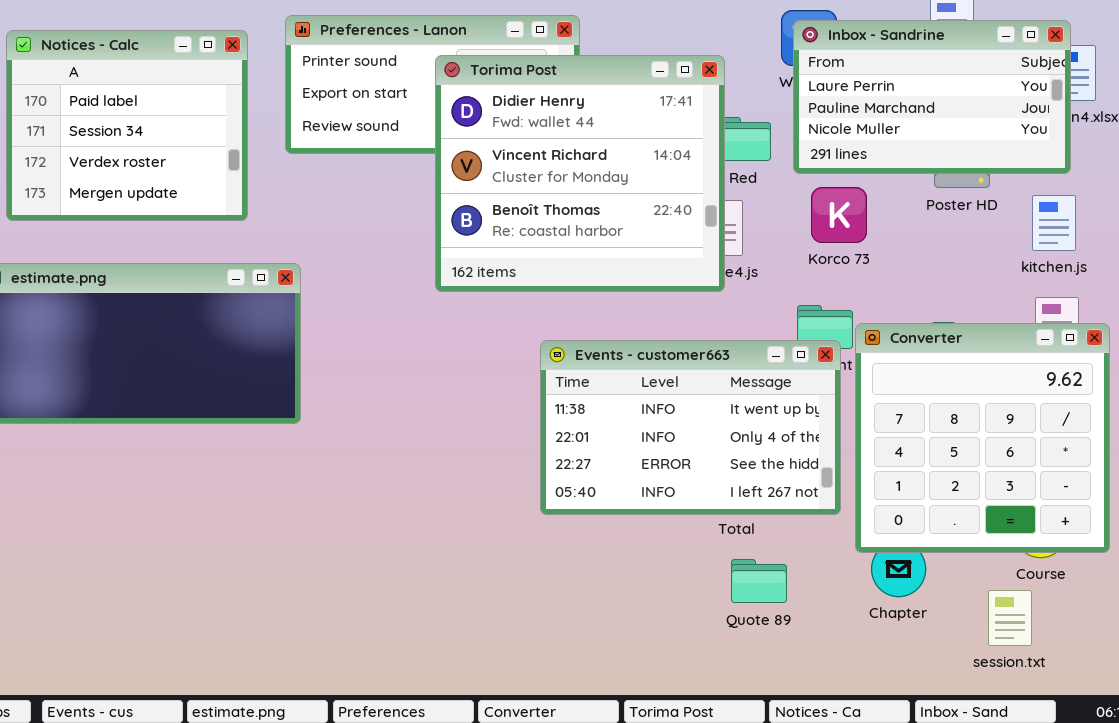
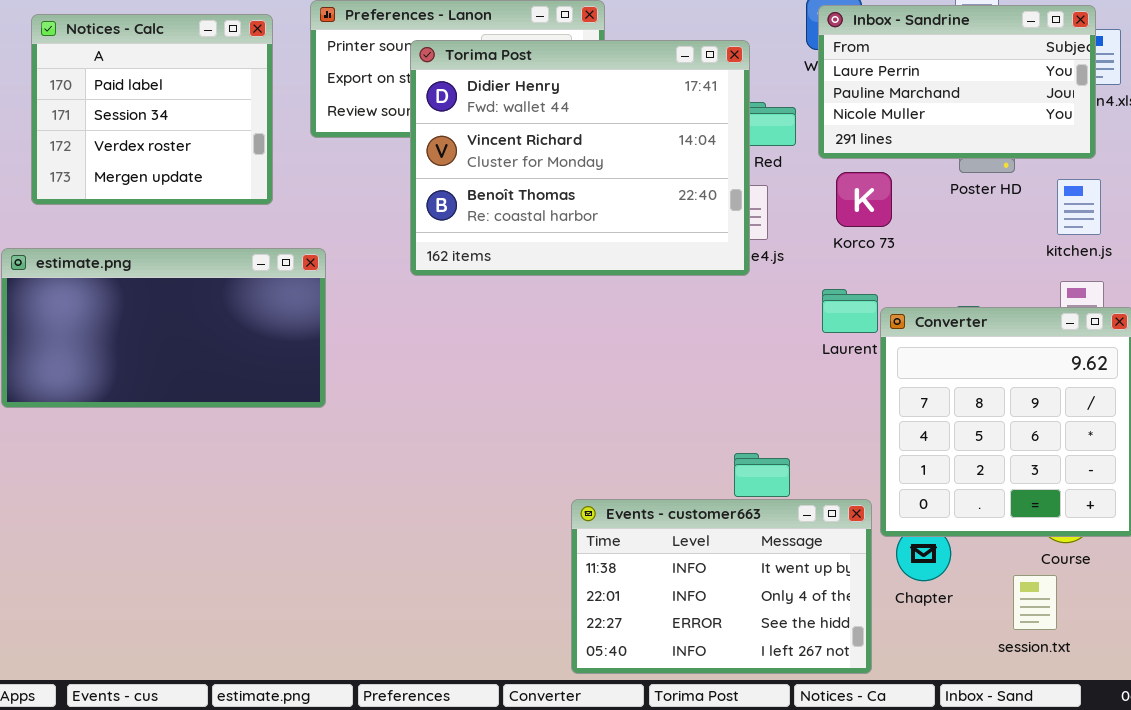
Torima Post: [435,55,725,292] -> [410,40,750,276], resized
Events - customer663: [540,340,841,515] -> [571,499,872,674], moved

